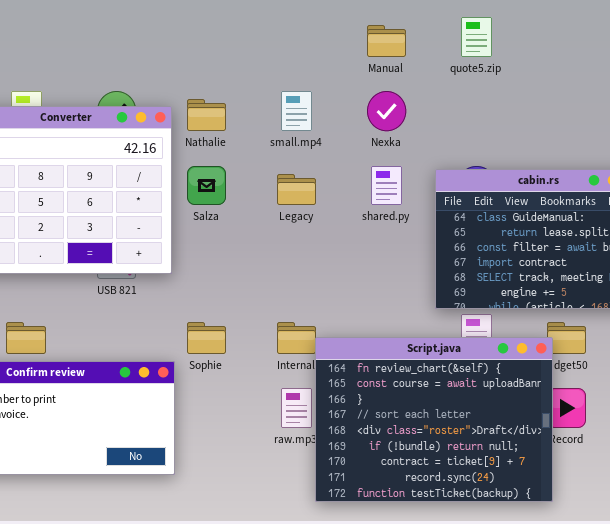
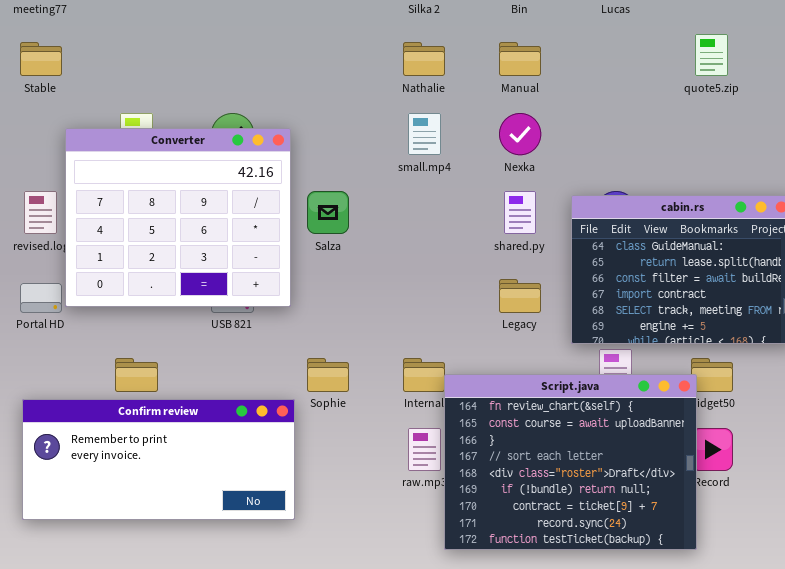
quote5.zip: [461,17,492,57] -> [695,34,728,76], moved
Nathalie: [187,99,226,131] -> [403,42,445,76], moved
Legacy: [277,174,316,205] -> [499,279,541,313], moved

